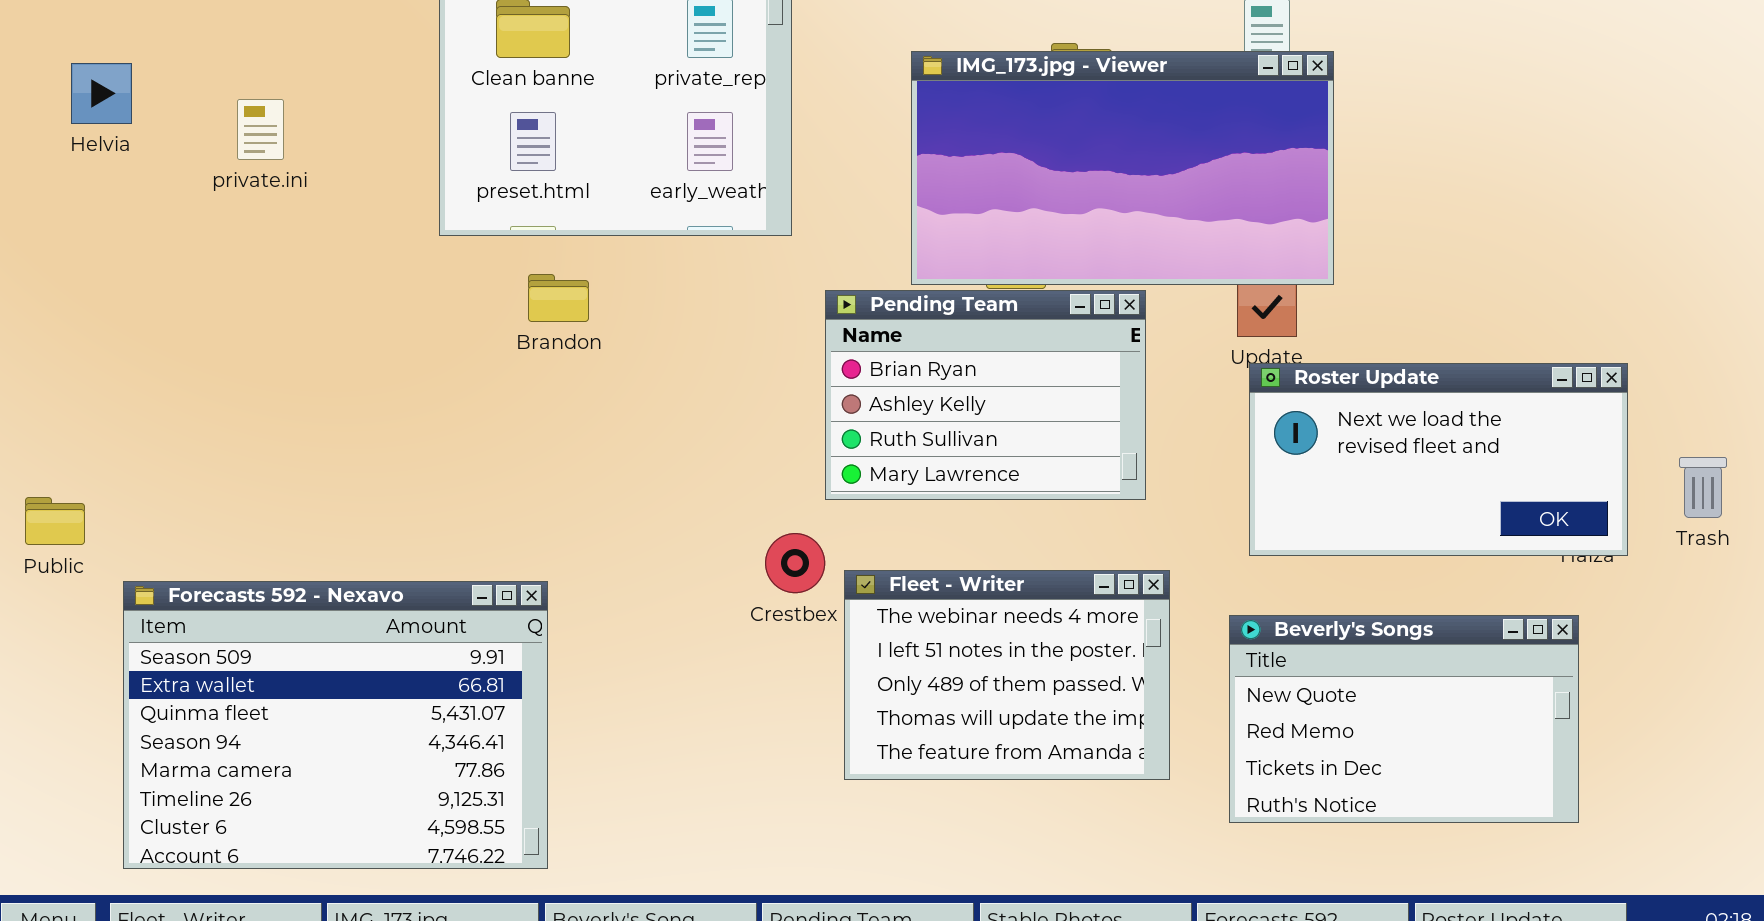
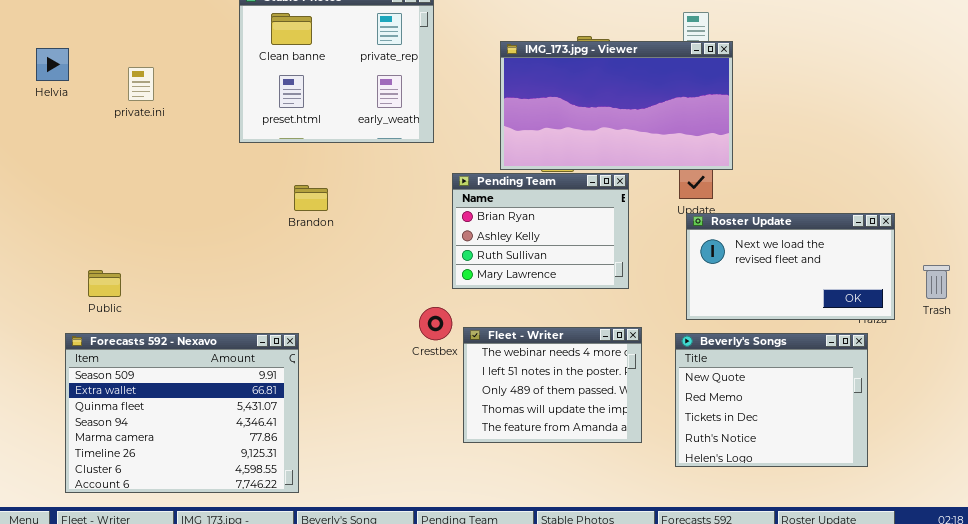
Brandon: [528,274,589,322] -> [294,185,328,211], moved
Public: [25,497,85,545] -> [88,270,121,297], moved
Beverly's Songs: [1229,615,1579,823] -> [675,333,868,467], resized

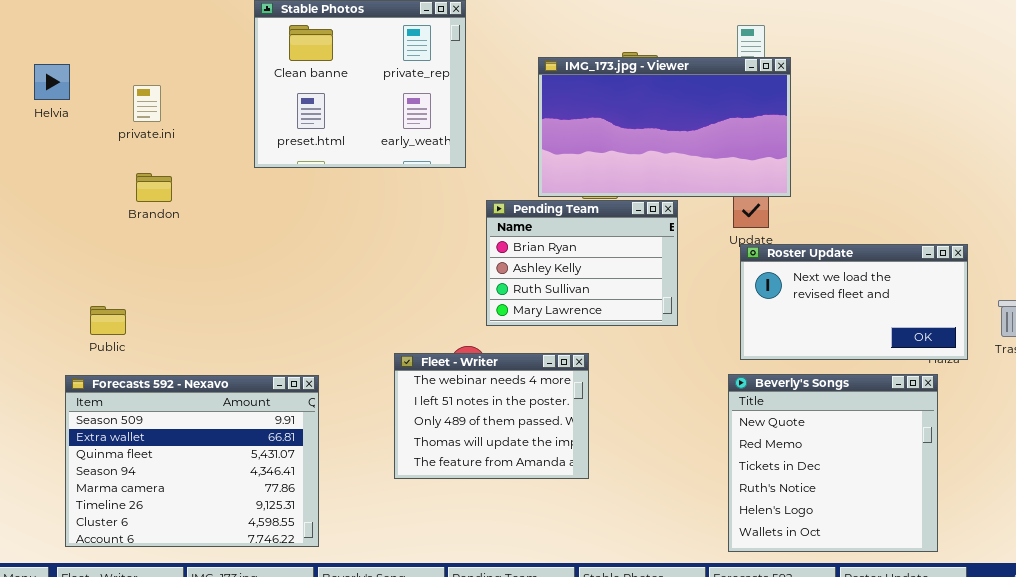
Brandon: [294,185,328,211] -> [136,173,172,202], moved
Fleet - Writer: [463,327,642,443] -> [394,353,589,479], moved
Beverly's Songs: [675,333,868,467] -> [728,374,938,552], resized

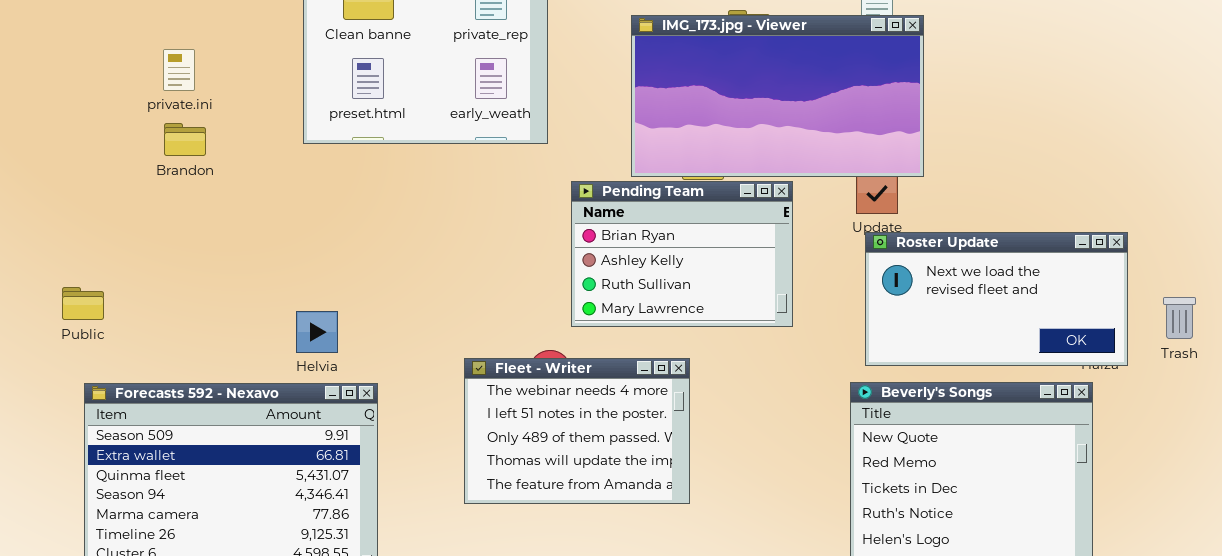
Helvia: [34,64,70,100] -> [296,311,338,353], moved
Brandon: [136,173,172,202] -> [164,123,206,156], moved
Public: [90,306,126,335] -> [62,287,104,320], moved

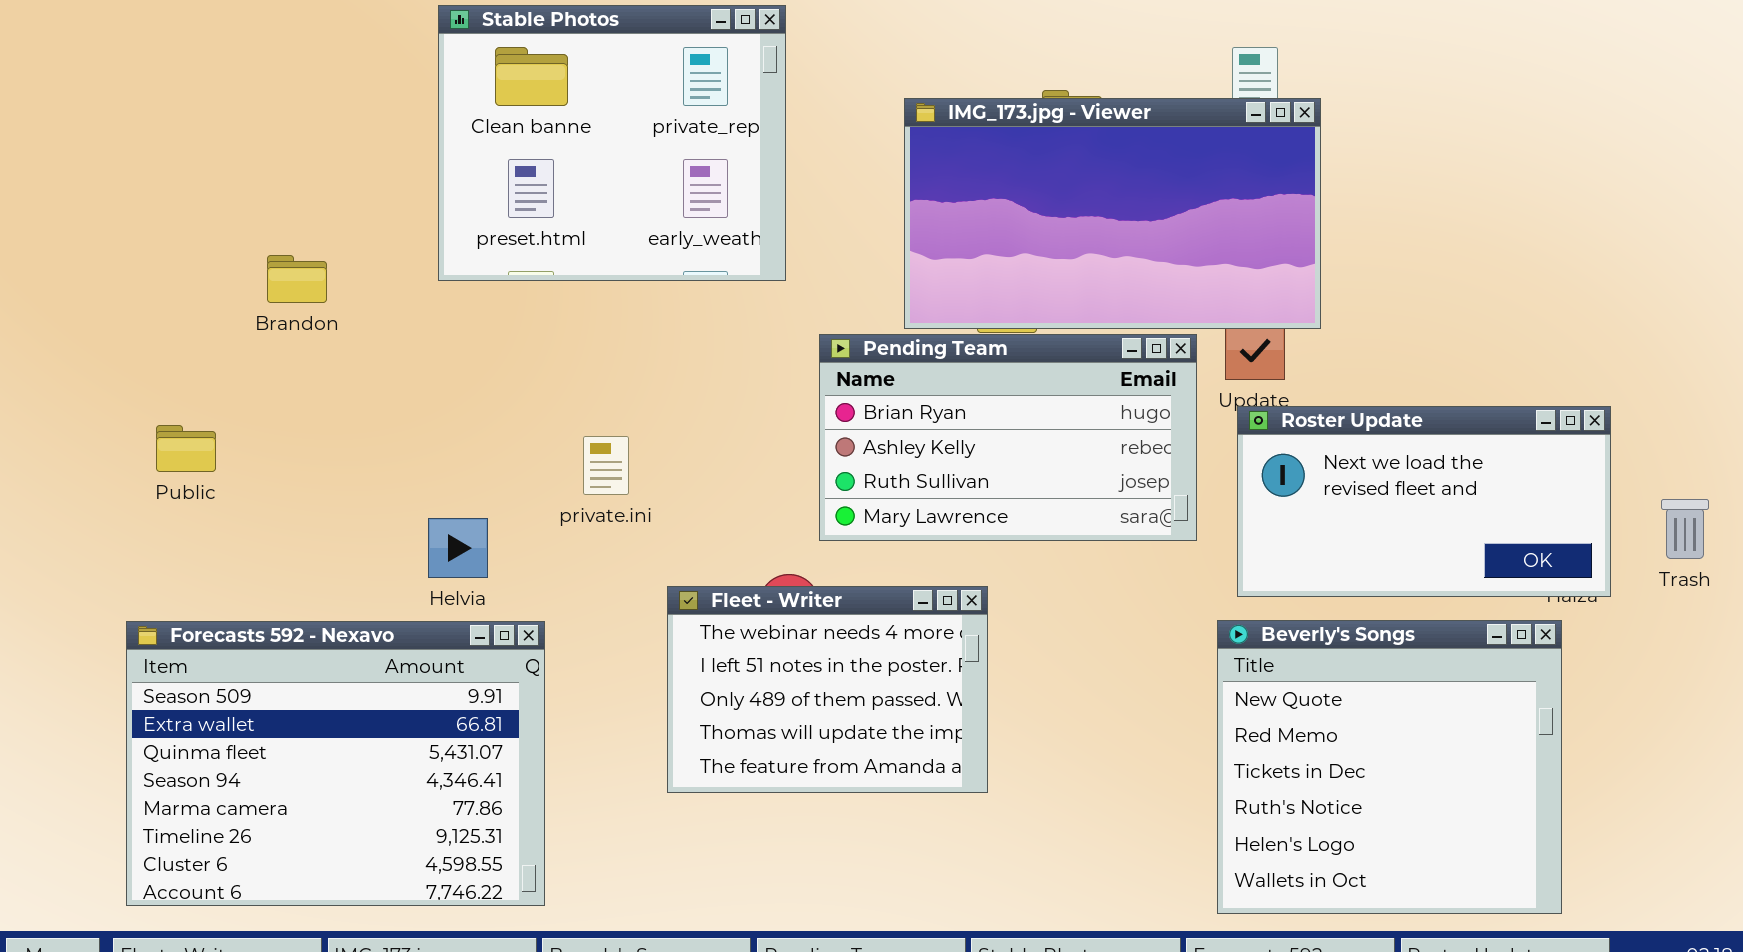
private.ini: [163,49,195,91] -> [583,436,629,495], moved
Brandon: [164,123,206,156] -> [267,255,327,303], moved
Pending Team: [571,181,793,327] -> [819,334,1197,541], resized
Public: [62,287,104,320] -> [156,425,216,472], moved

